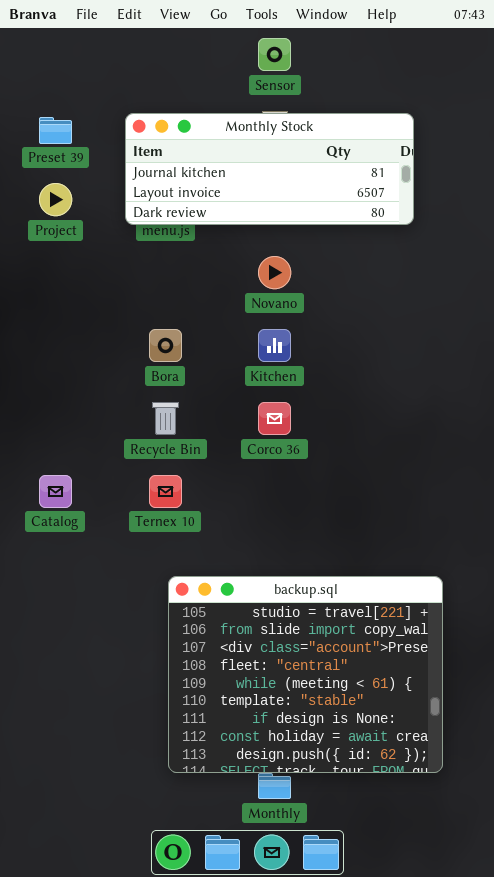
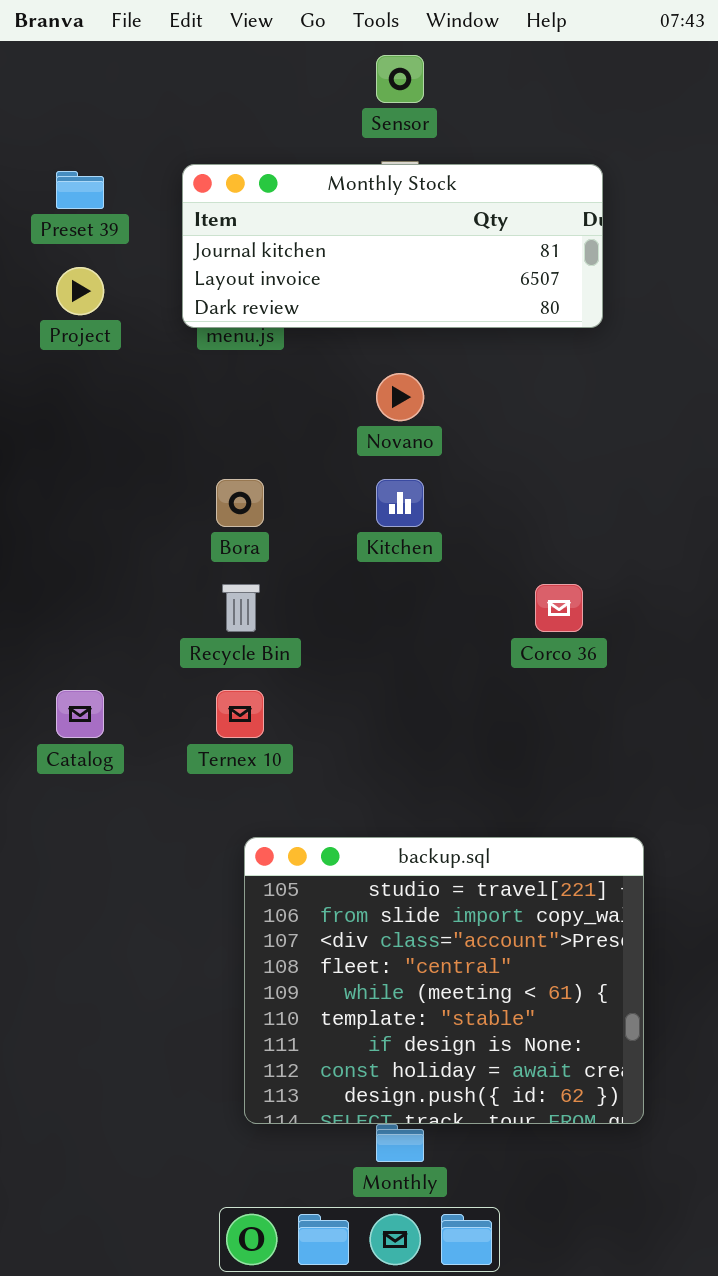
Corco 36: [258,402,291,435] -> [535,584,583,632], moved

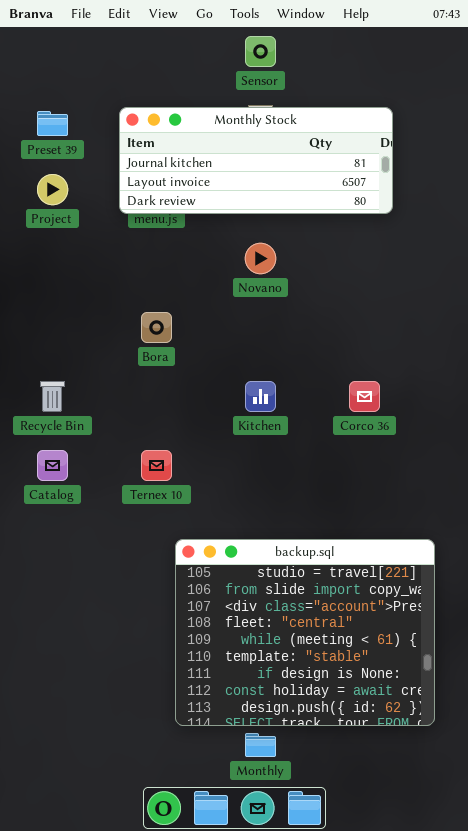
Kitchen: [376,479,424,527] -> [245,381,276,412], moved
Recycle Bin: [222,584,260,632] -> [40,381,65,412], moved
backup.sql: [244,837,644,1124] -> [175,539,435,726], moved

